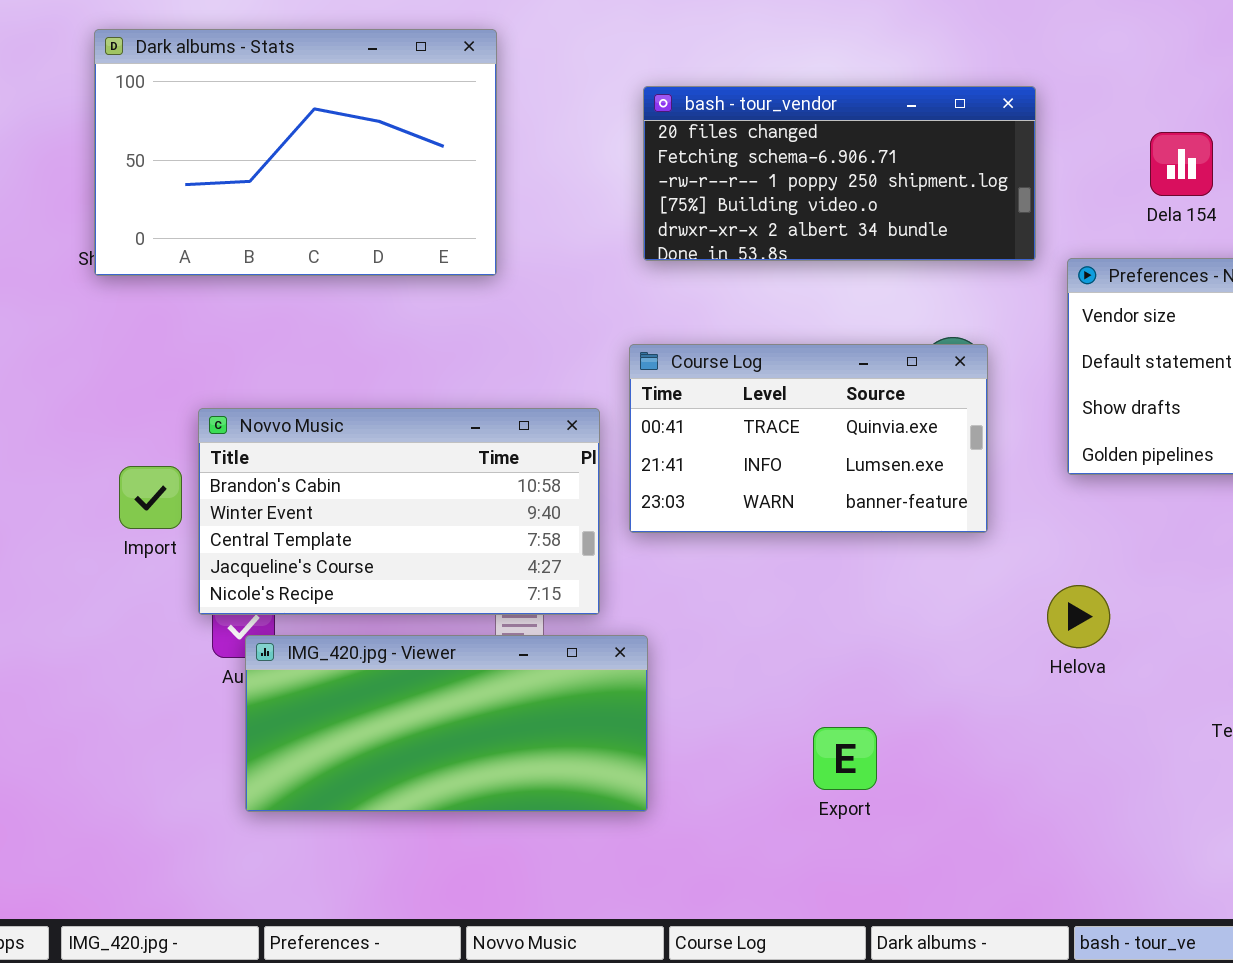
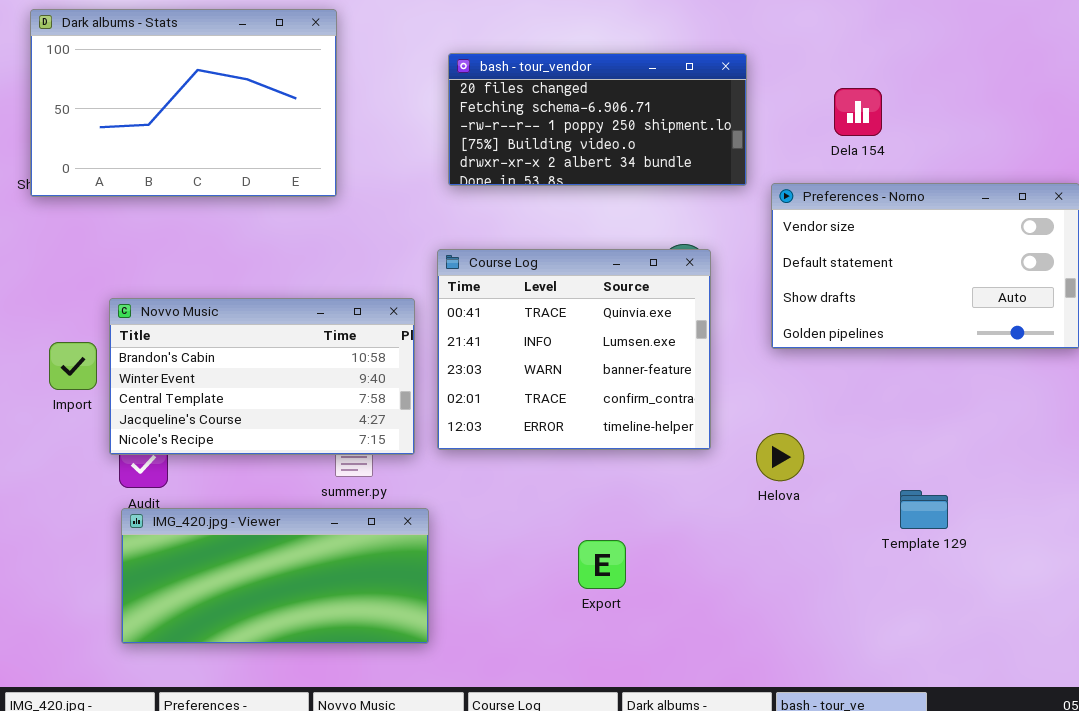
Course Log: [629,344,988,533] -> [437,249,711,450], resized
IMG_420.jpg - Viewer: [245,635,648,812] -> [121,508,429,644], moved

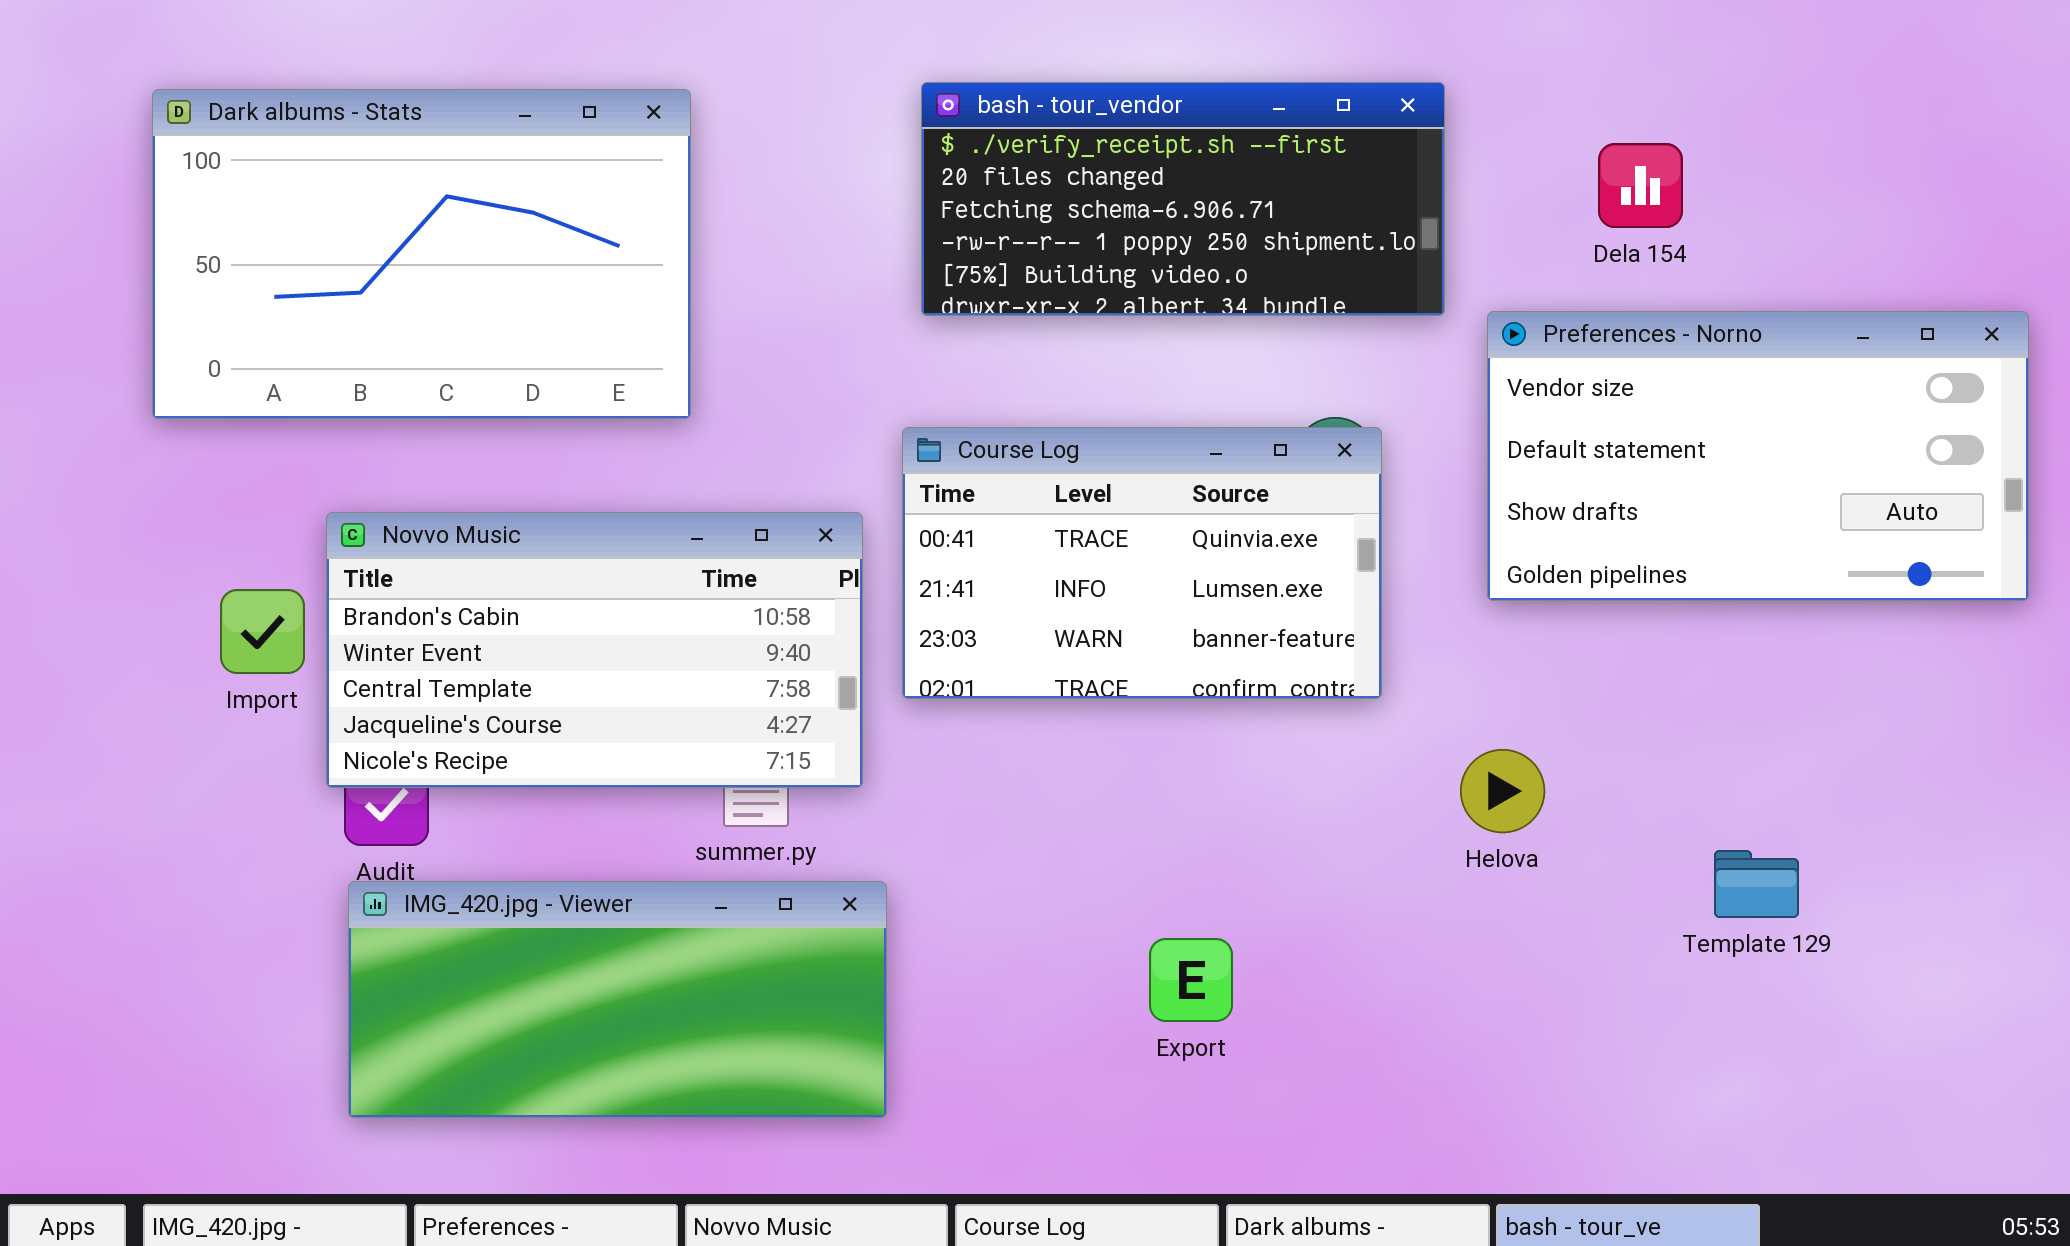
Dark albums - Stats: [30,9,337,197] -> [152,89,691,419], moved
bash - tour_vendor: [448,53,747,186] -> [921,82,1445,316], scrolled up 1 row
Course Log: [437,249,711,450] -> [902,427,1382,699], resized

